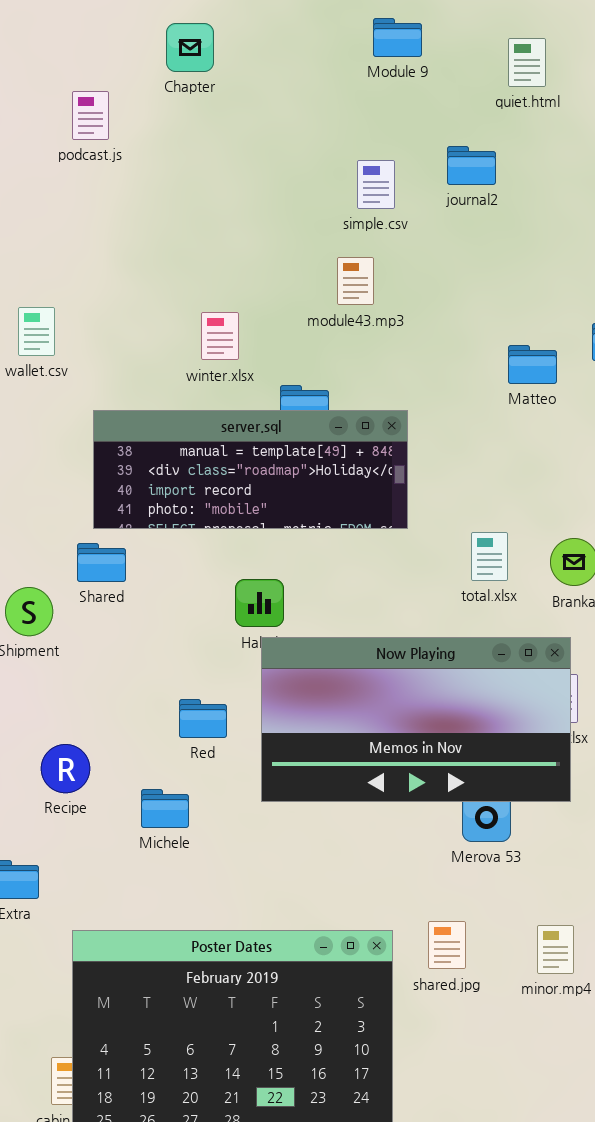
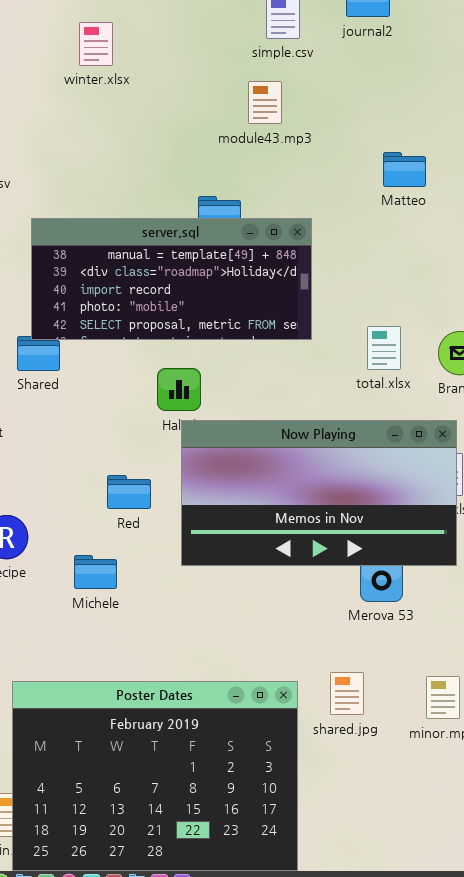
winter.xlsx: [201,312,239,360] -> [79,22,113,66], moved
Matteo: [508,345,557,384] -> [383,152,426,187], moved
server.sql: [93,410,408,529] -> [31,218,312,340], resized

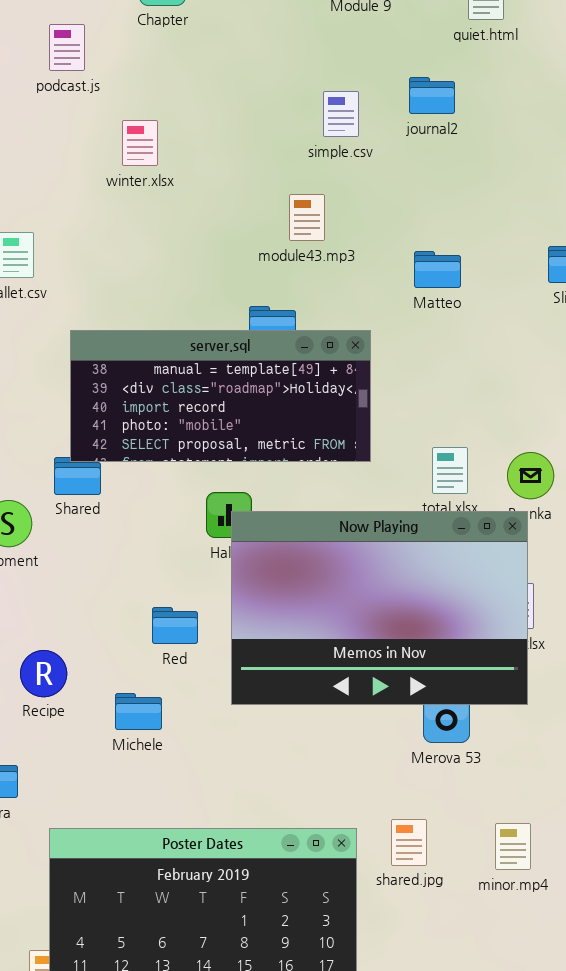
module43.mp3: [248,81,282,124] -> [289,194,325,241], moved
Matteo: [383,152,426,187] -> [414,251,461,288], moved
Now Playing: [181,420,457,566] -> [231,511,528,705], resized

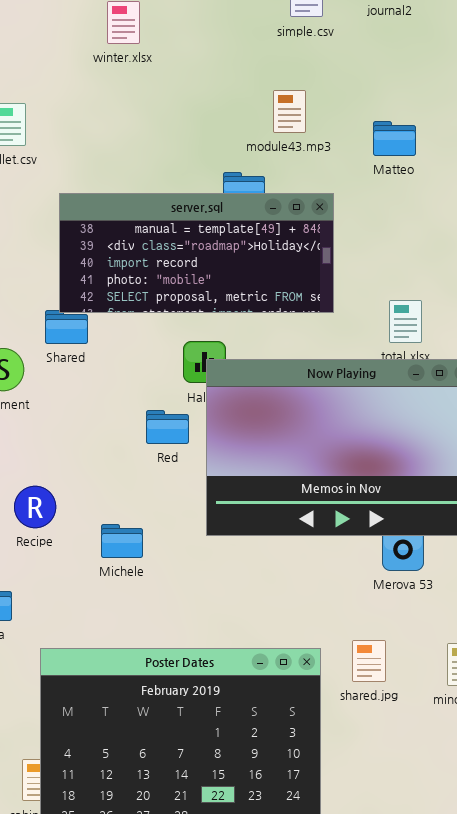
module43.mp3: [289,194,325,241] -> [273,90,306,133], moved
Red: [152,607,198,644] -> [146,410,189,444], moved

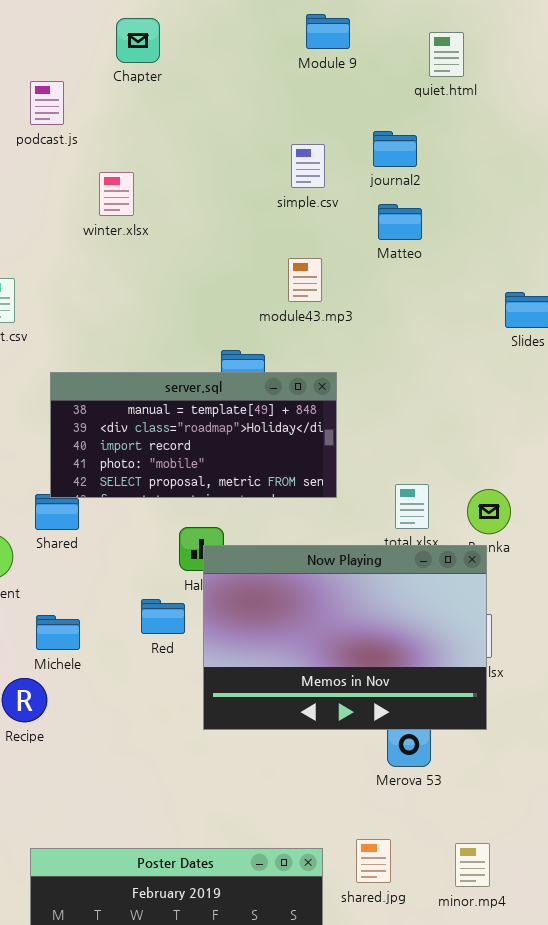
module43.mp3: [273,90,306,133] -> [288,258,322,302], moved
Matteo: [373,121,416,156] -> [378,204,422,240], moved
Michele: [101,524,143,558] -> [36,615,80,650], moved

